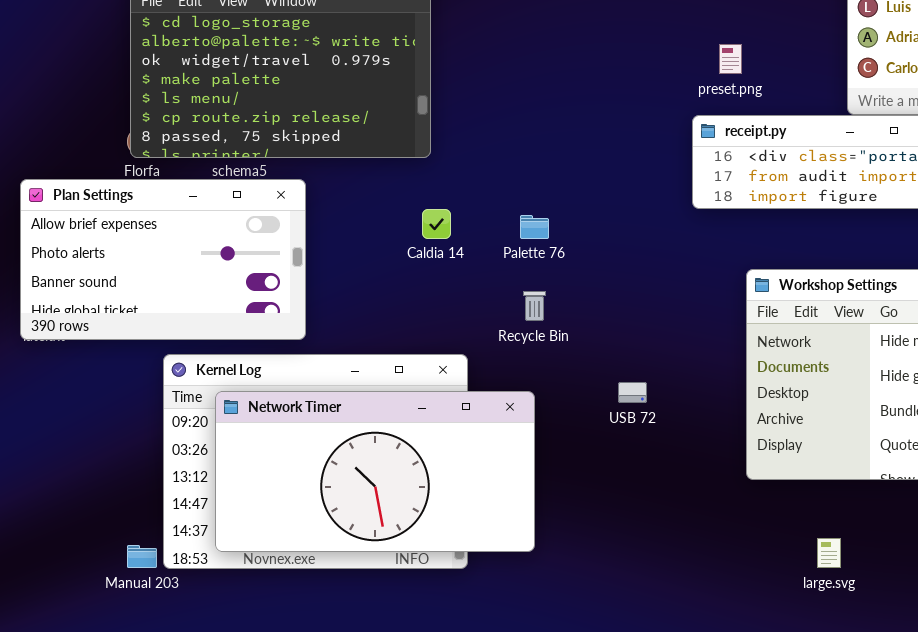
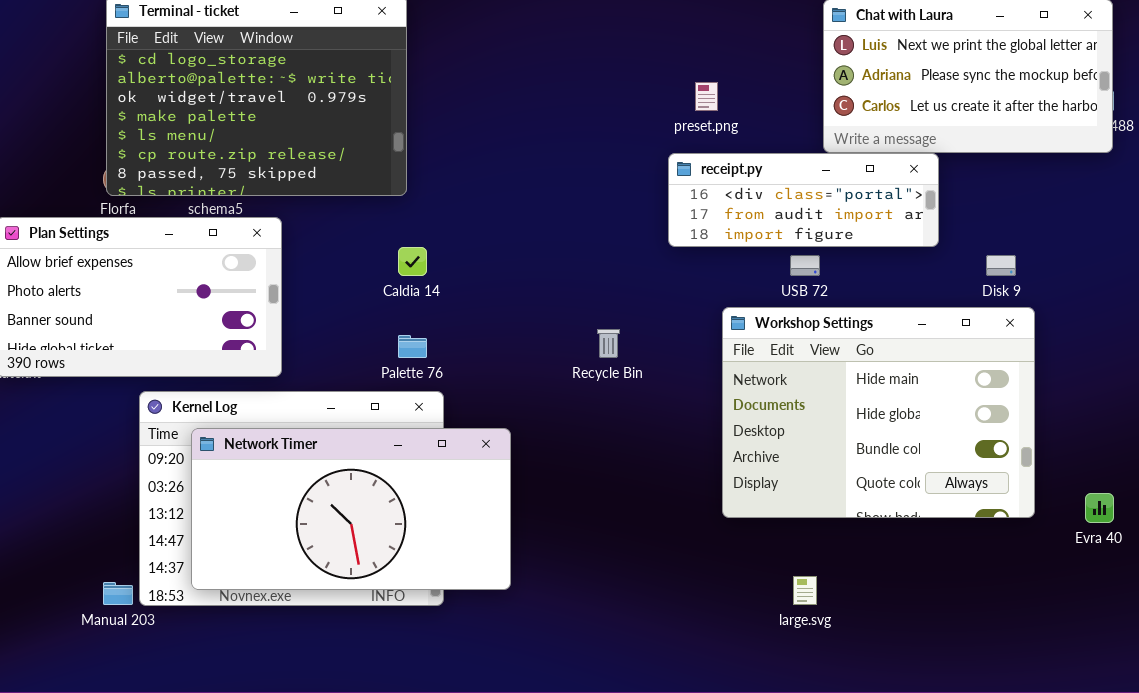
Palette 76: [520,215,549,239] -> [398,335,427,358], moved
Recycle Bin: [523,291,546,321] -> [597,329,620,358], moved
USB 72: [618,382,647,403] -> [790,255,820,276], moved

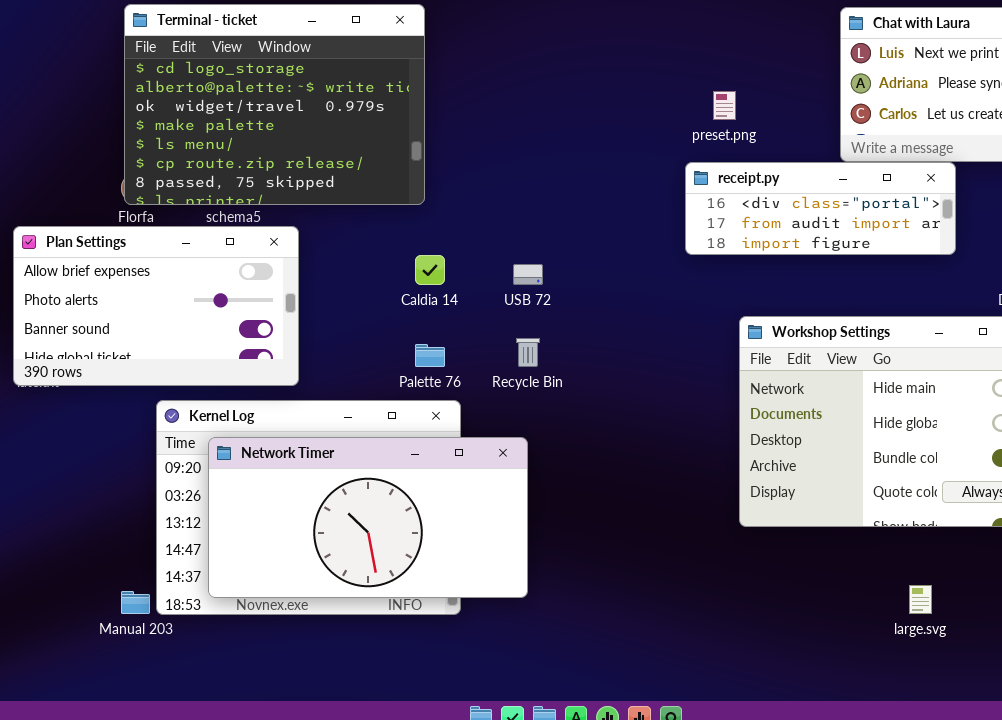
USB 72: [790,255,820,276] -> [513,264,543,285], moved
Recycle Bin: [597,329,620,358] -> [516,338,540,367], moved
large.svg: [793,576,817,605] -> [909,585,932,614], moved

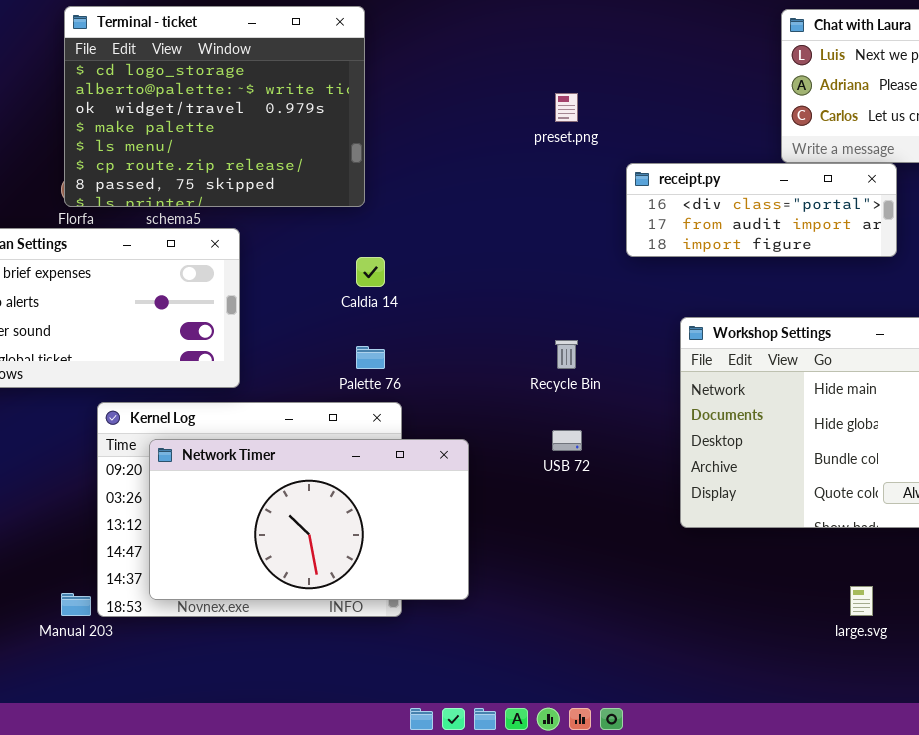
preset.png: [713,91,736,120] -> [555,93,578,122], moved
USB 72: [513,264,543,285] -> [552,430,582,451], moved
Recycle Bin: [516,338,540,367] -> [555,340,578,369], moved

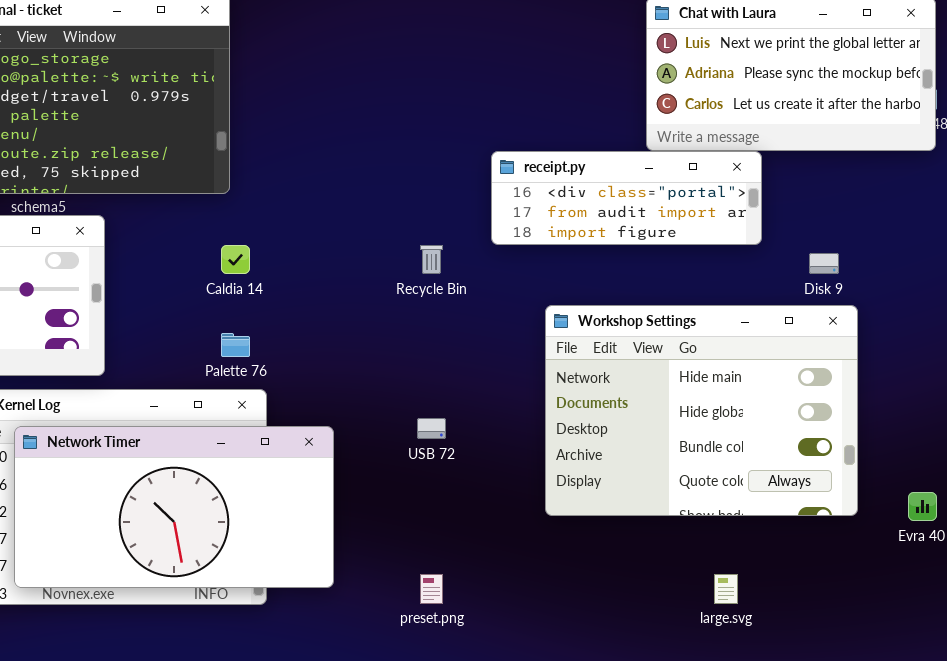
preset.png: [555,93,578,122] -> [420,574,443,604], moved
Recycle Bin: [555,340,578,369] -> [420,245,443,274], moved

